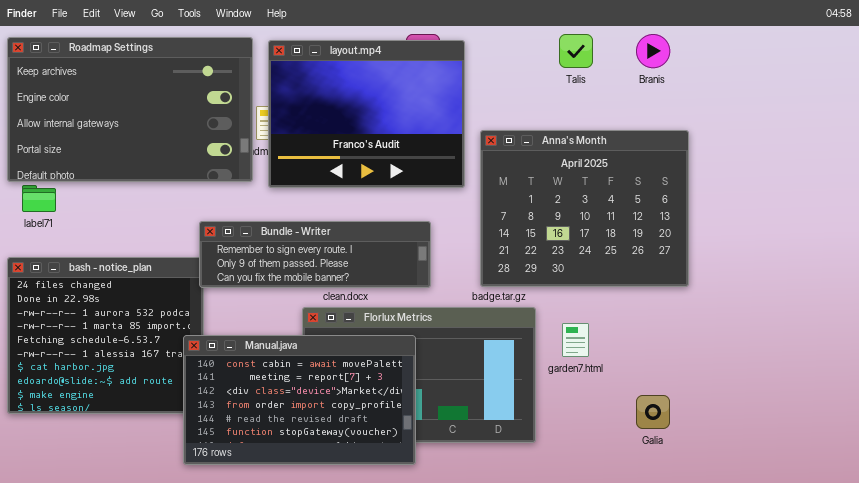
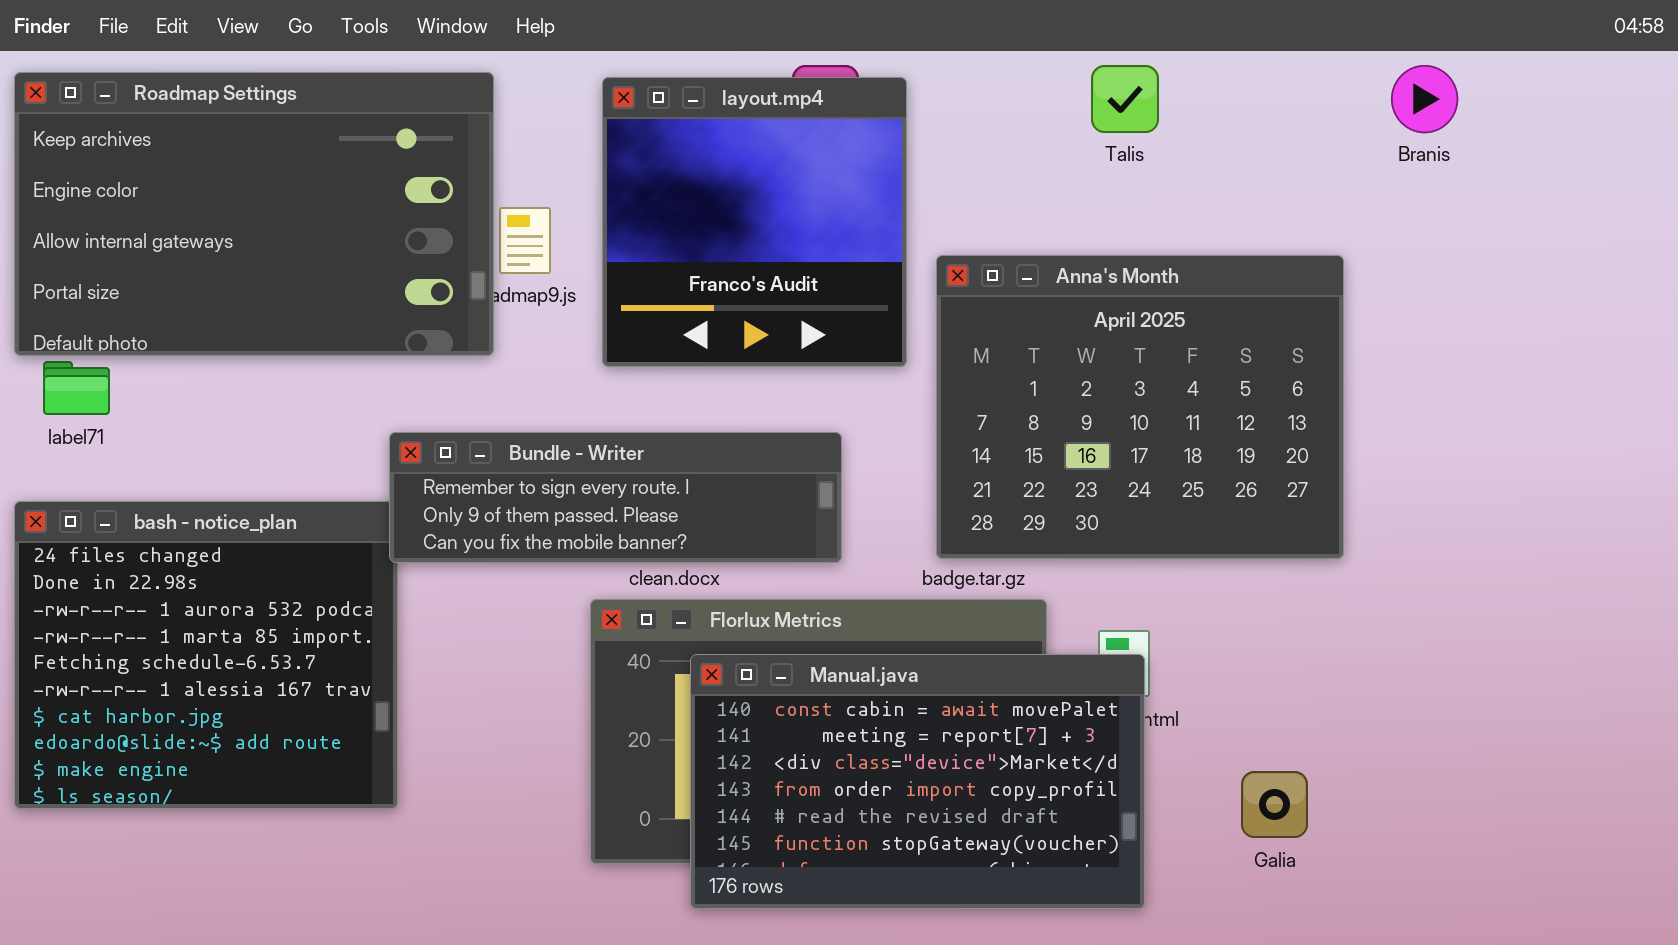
Branis: [636,34,670,68] -> [1391,65,1458,133], moved
layout.mp4: [268,40,465,188] -> [602,77,907,367], resized
Manual.java: [183,335,416,465] -> [690,654,1145,909], moved

